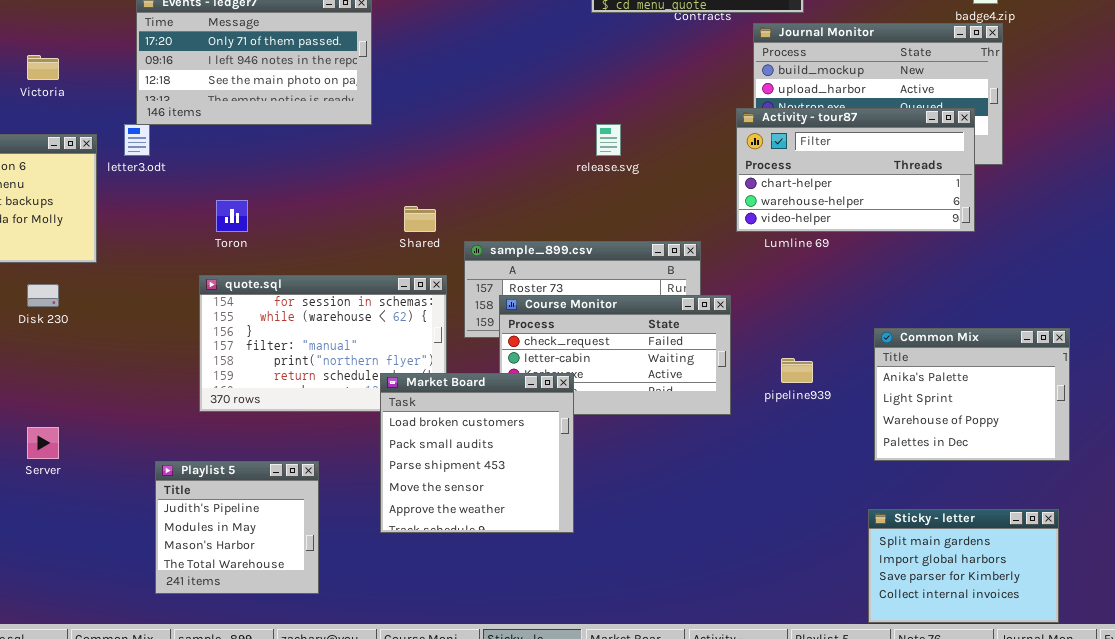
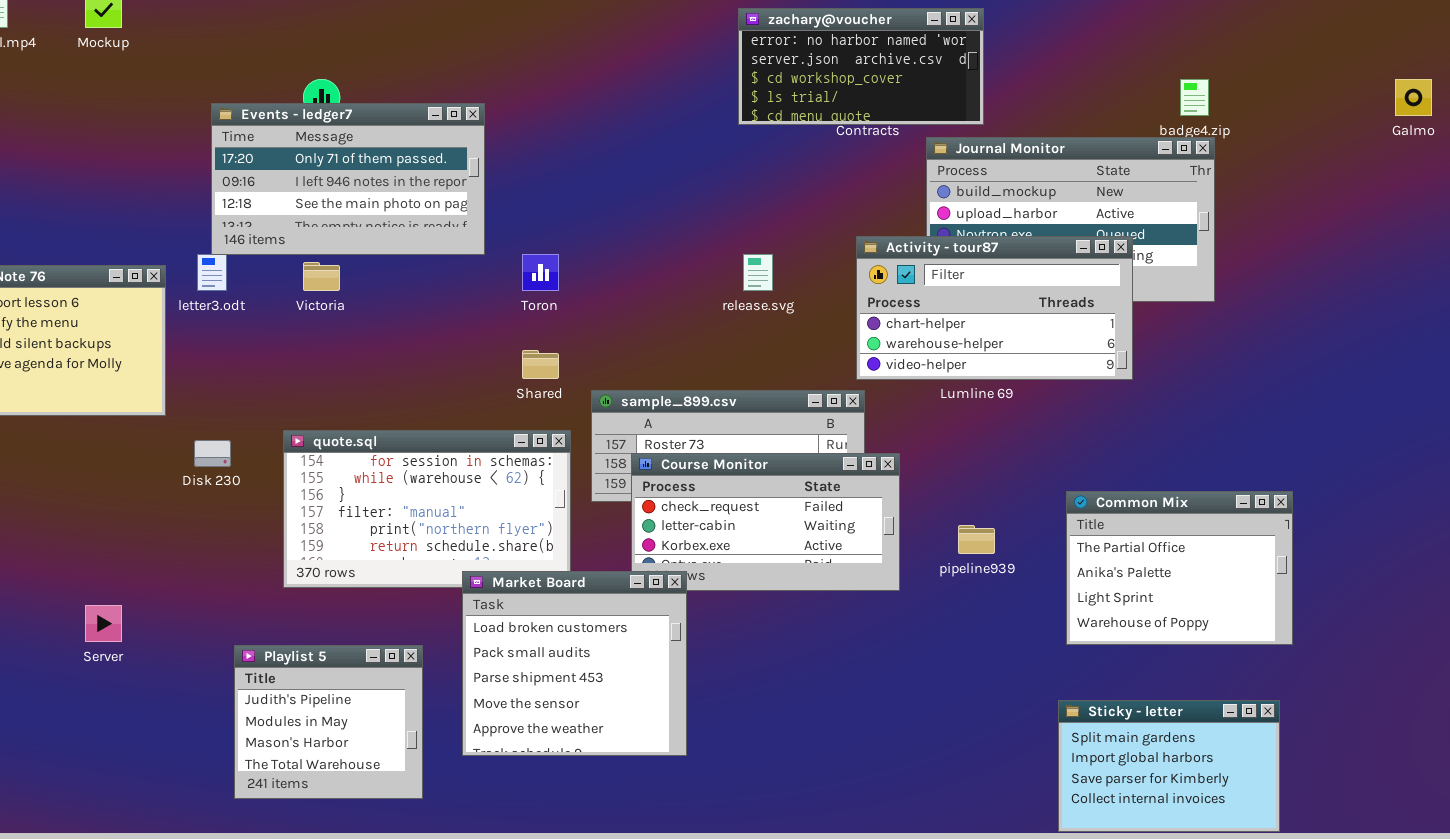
Victoria: [27,55,59,80] -> [303,262,340,291], moved
Activity - tour87: [736,108,975,232] -> [856,236,1133,380], moved
Toron: [216,200,248,232] -> [522,254,559,291], moved
Disk 230: [27,284,59,307] -> [194,440,231,467], moved
Common Mix: [874,328,1070,461] -> [1066,491,1293,645], scrolled up 1 row
Market Board: [380,373,574,533] -> [462,571,687,756], moved

